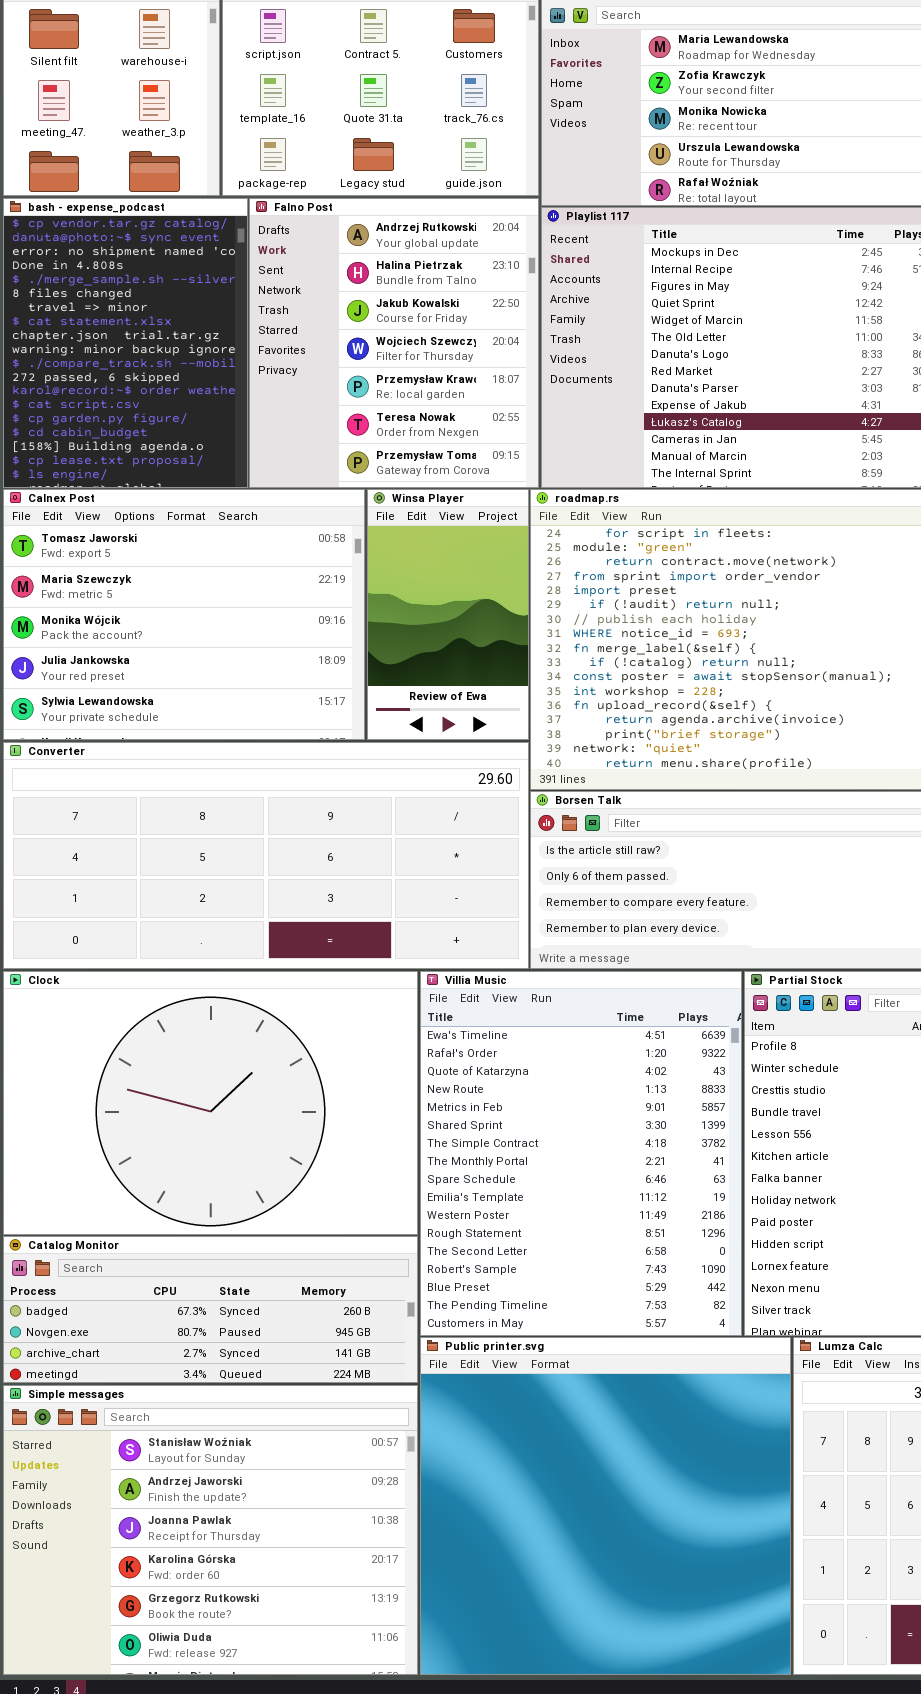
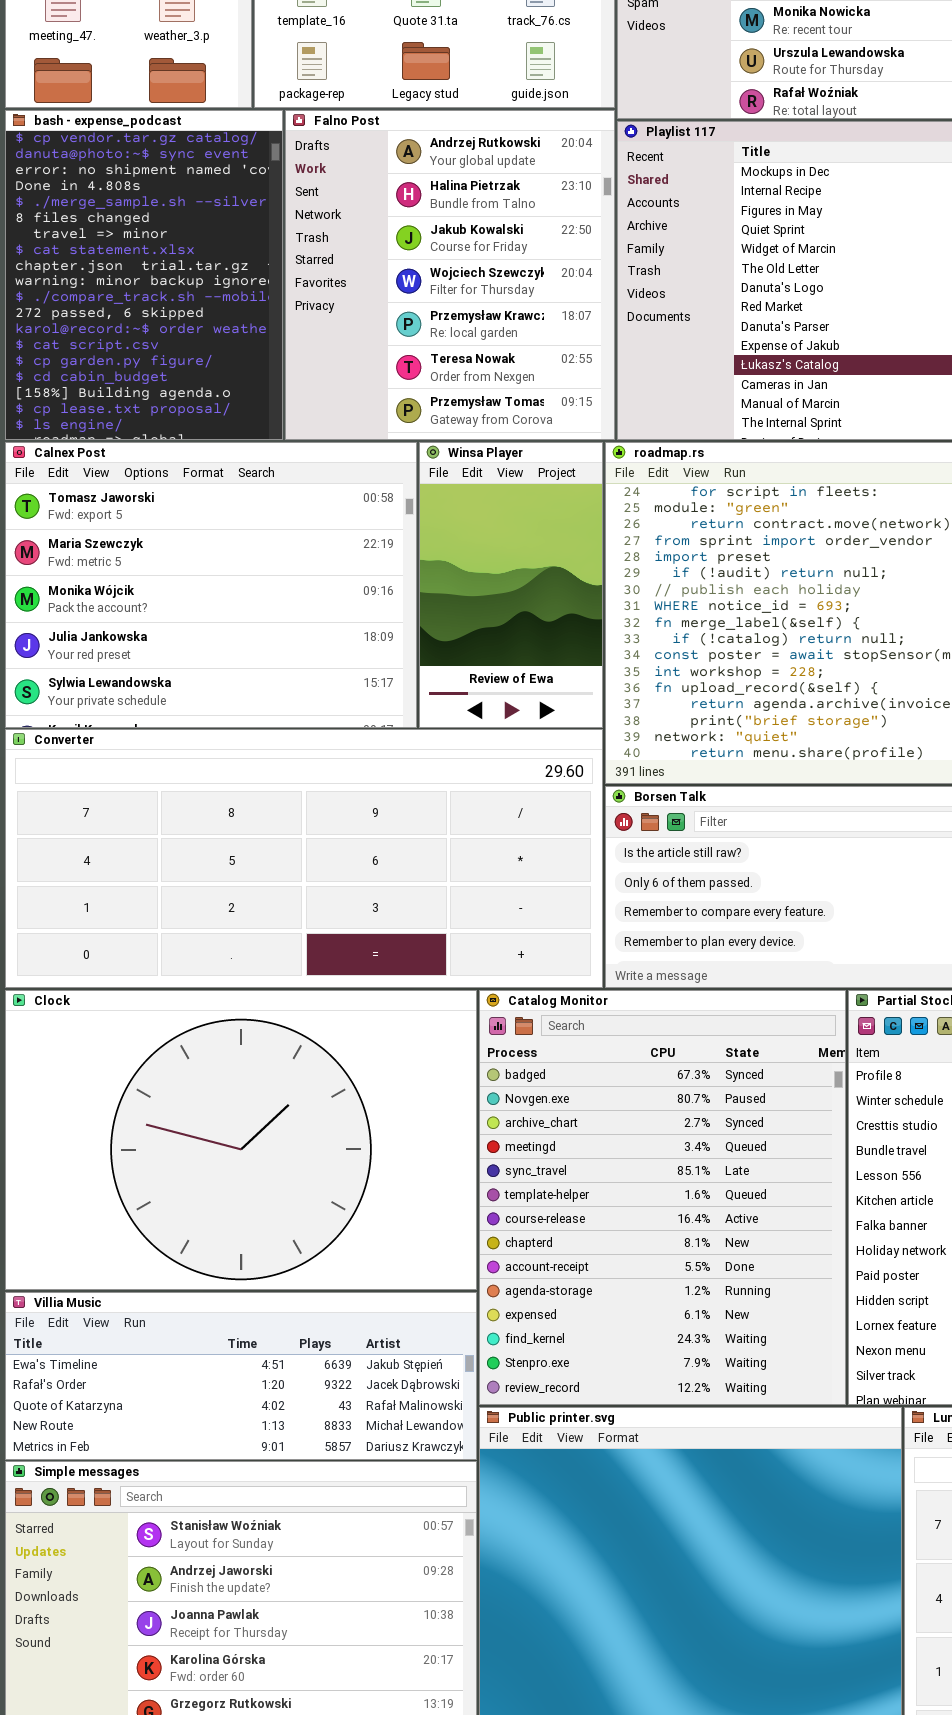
Villia Music: [420,971,742,1336] -> [5,1292,477,1460], moved, resized
Catalog Monitor: [3,1236,418,1383] -> [479,990,846,1405], moved, resized

